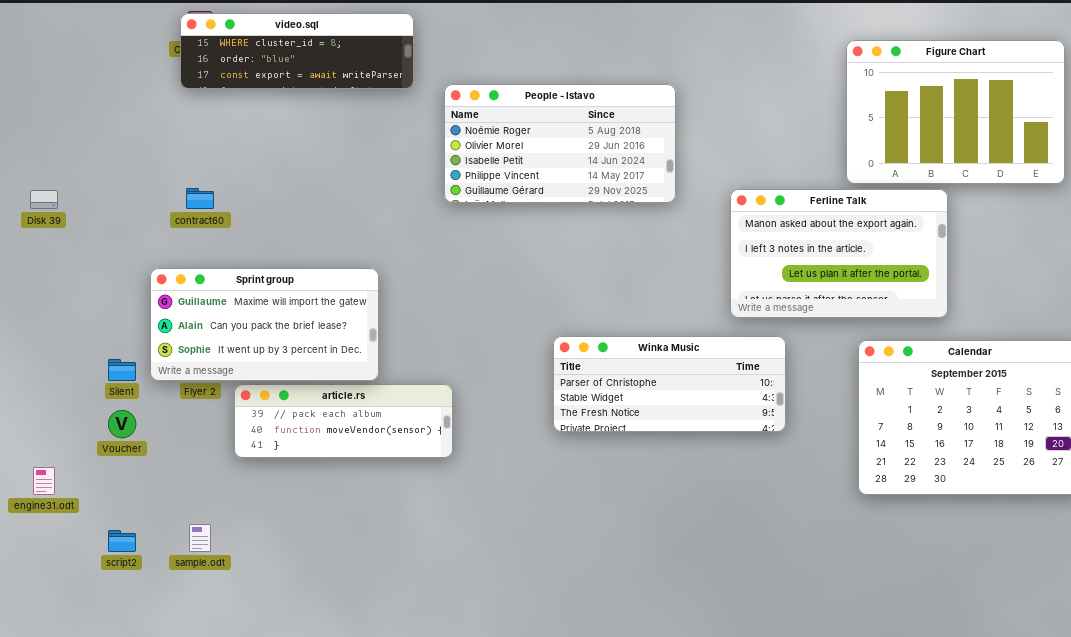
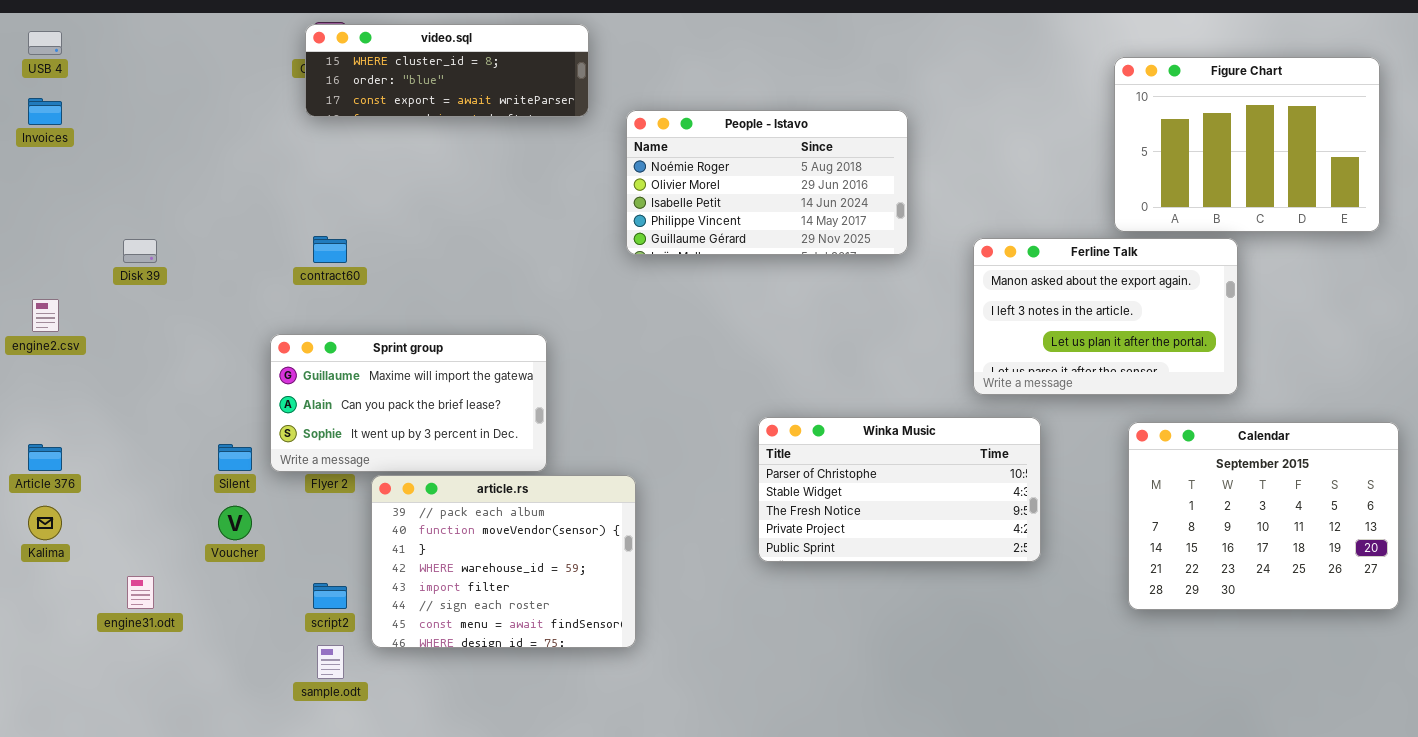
Winka Music: [553,336,786,432] -> [758,417,1041,562], resized
article.rs: [234,384,453,458] -> [371,475,636,648], resized
script2: [108,530,136,552] -> [313,583,347,609], moved

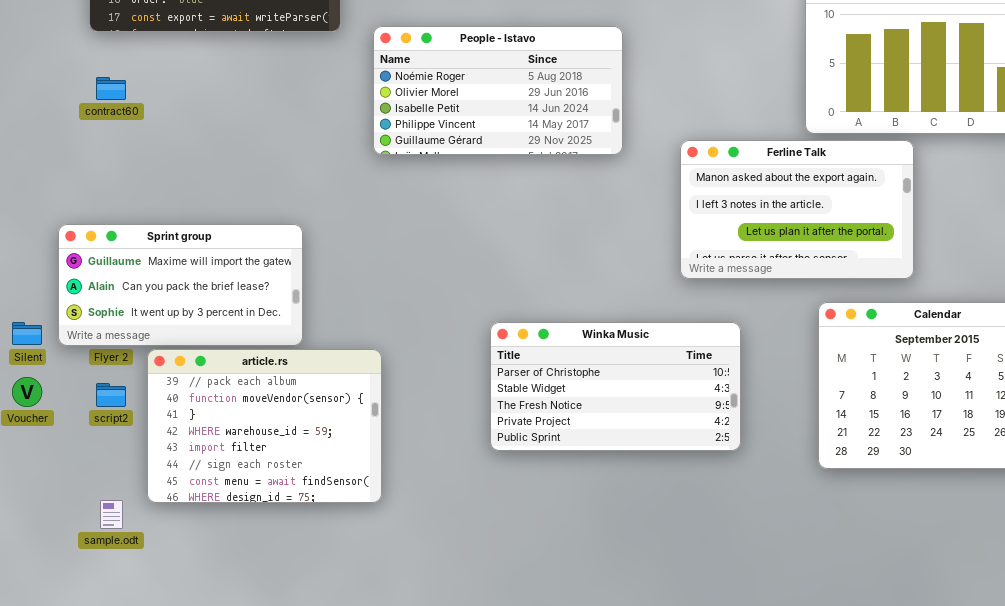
contract60: [313,236,347,263] -> [96,77,126,100], moved
Winka Music: [758,417,1041,562] -> [490,322,741,451], moved
script2: [313,583,347,609] -> [96,383,126,407], moved

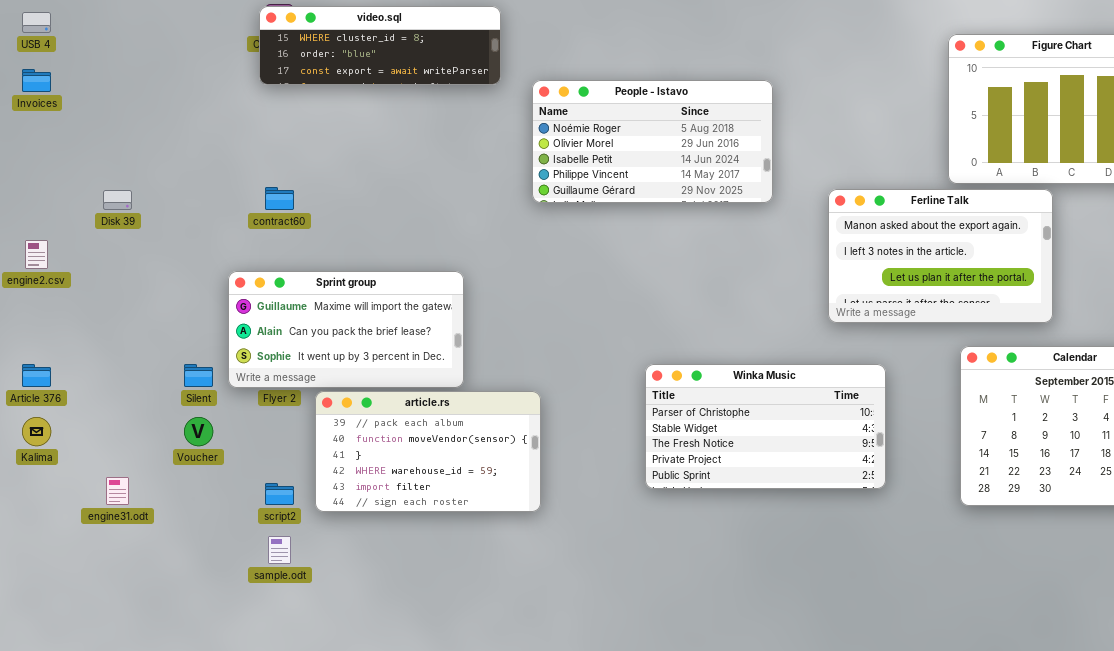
contract60: [96,77,126,100] -> [265,187,294,210], moved
article.rs: [147,349,382,503] -> [315,391,541,512], resized
script2: [96,383,126,407] -> [265,483,294,505], moved

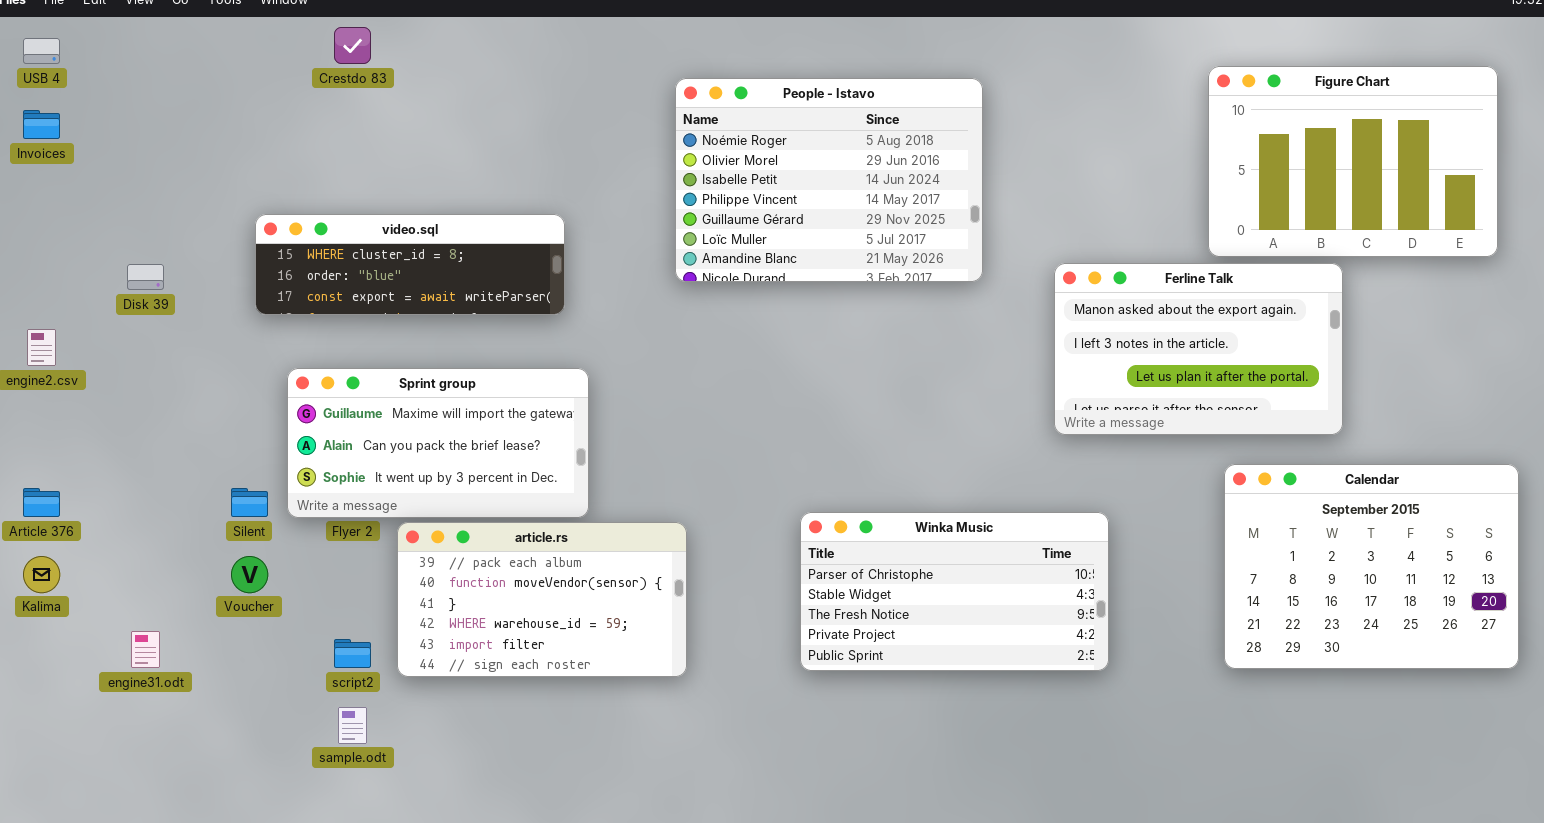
video.sql: [259,6,501,85] -> [255,214,565,315], moved
People - Istavo: [532,80,773,203] -> [675,78,983,282], resized
Winka Music: [645,364,886,489] -> [800,512,1109,671], moved

